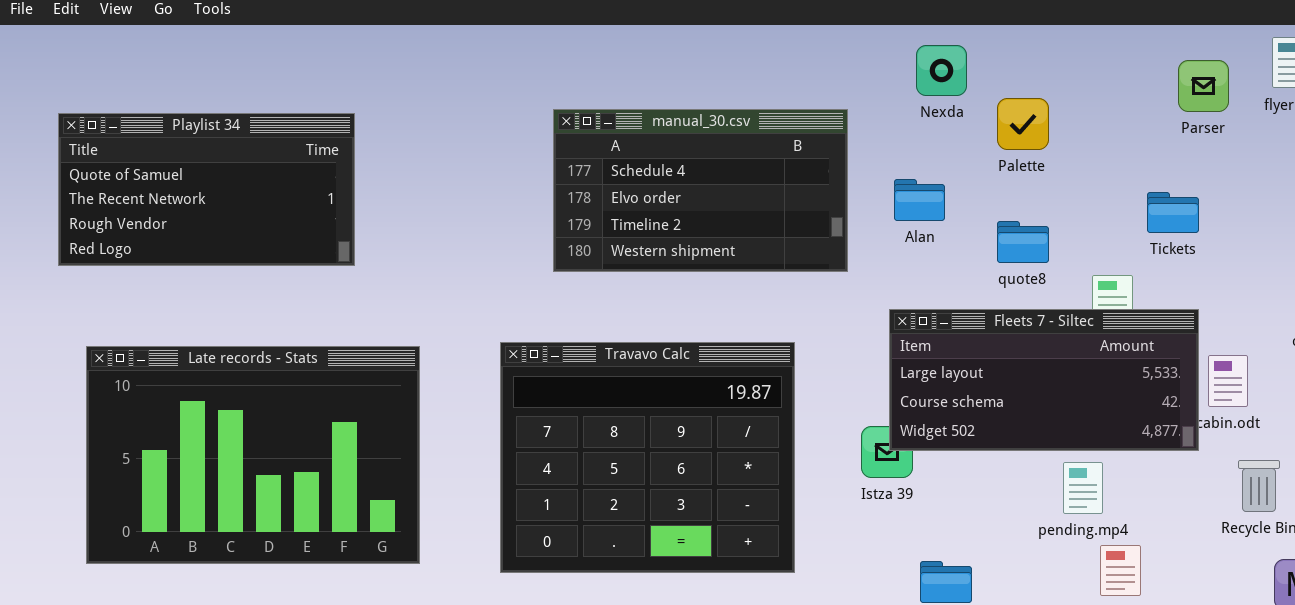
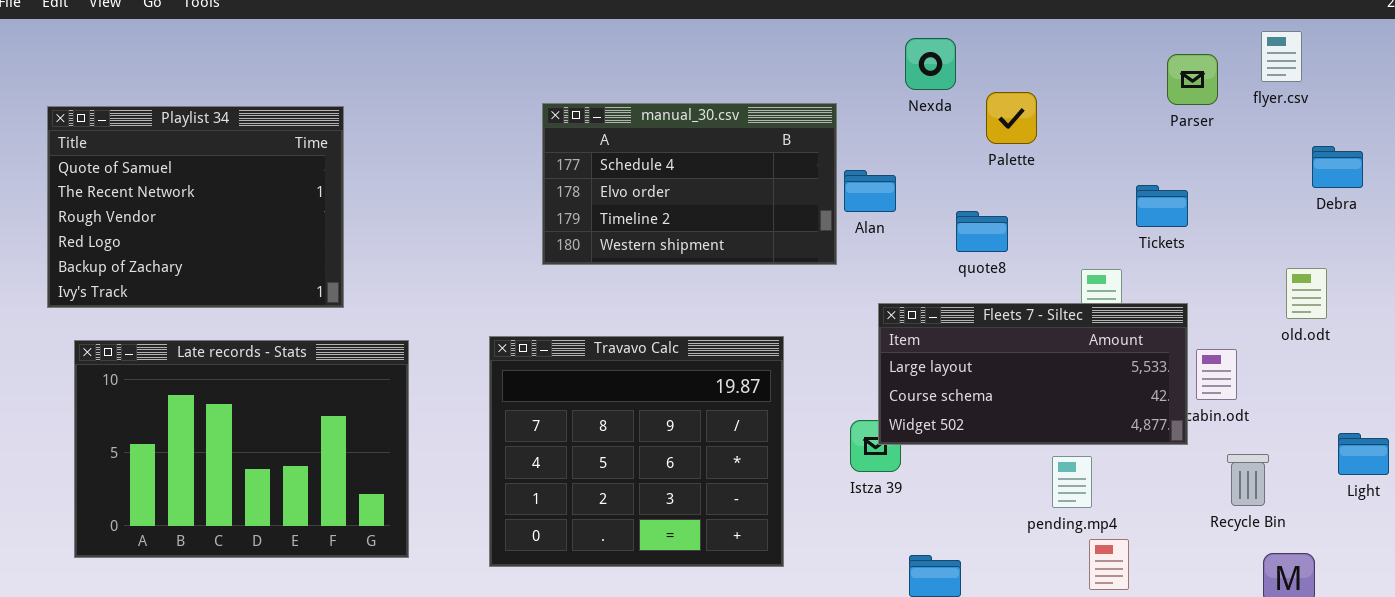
Playlist 34: [58,113,355,266] -> [47,106,344,308], resized
Alan: [894,179,945,221] -> [844,170,896,212], moved
quote8: [997,221,1049,263] -> [956,211,1008,252], moved

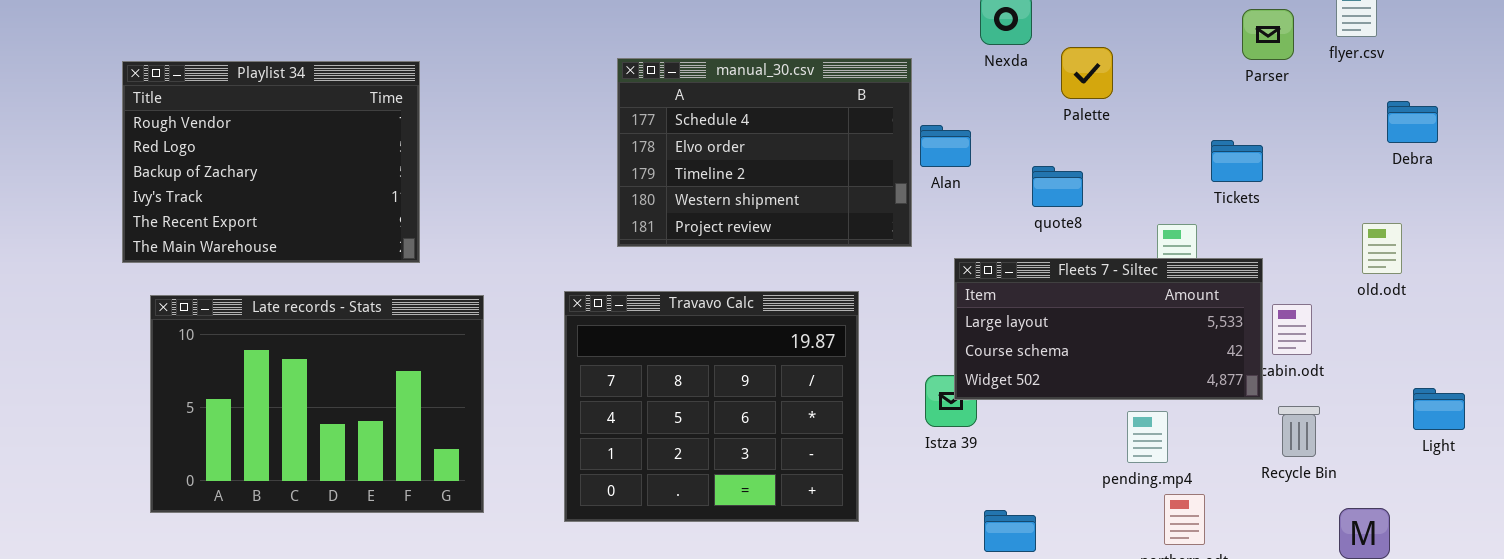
manual_30.csv: [542,103,837,265] -> [617,58,912,247], resized
Playlist 34: [47,106,344,308] -> [122,61,420,263], scrolled down 2 rows
Recycle Bin: [1227,454,1269,506] -> [1278,406,1320,457], moved

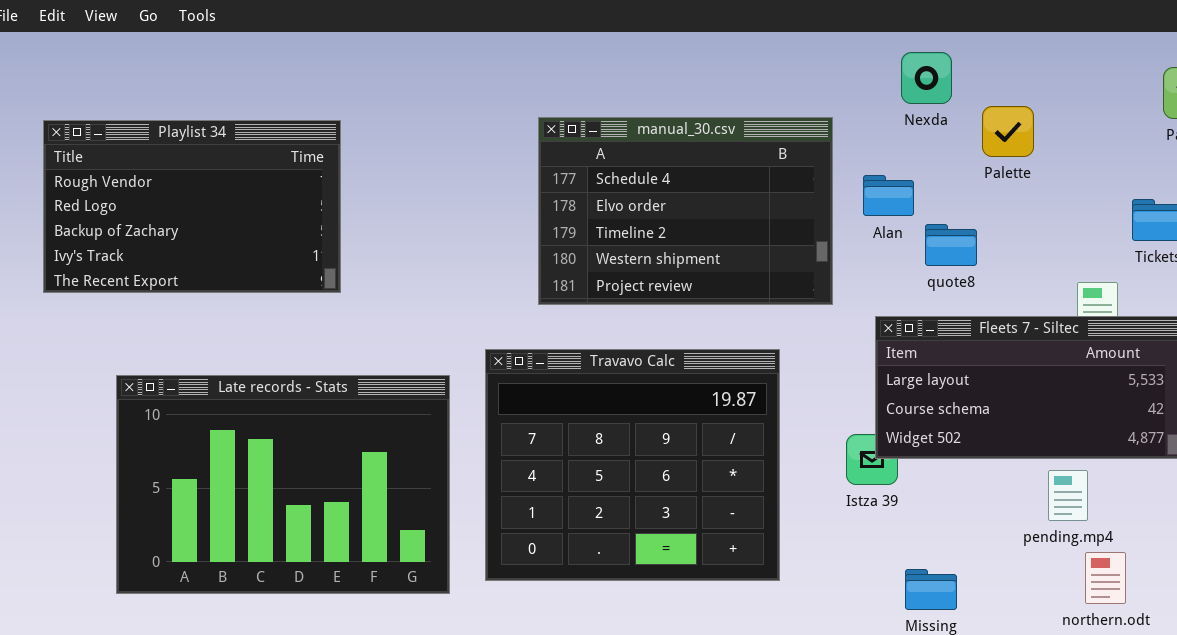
Playlist 34: [122,61,420,263] -> [43,120,341,293], resized
Alan: [920,125,971,167] -> [863,175,914,216], moved
quote8: [1032,166,1083,207] -> [925,224,977,266], moved
Late records - Stats: [150,295,484,513] -> [116,375,450,594], moved

